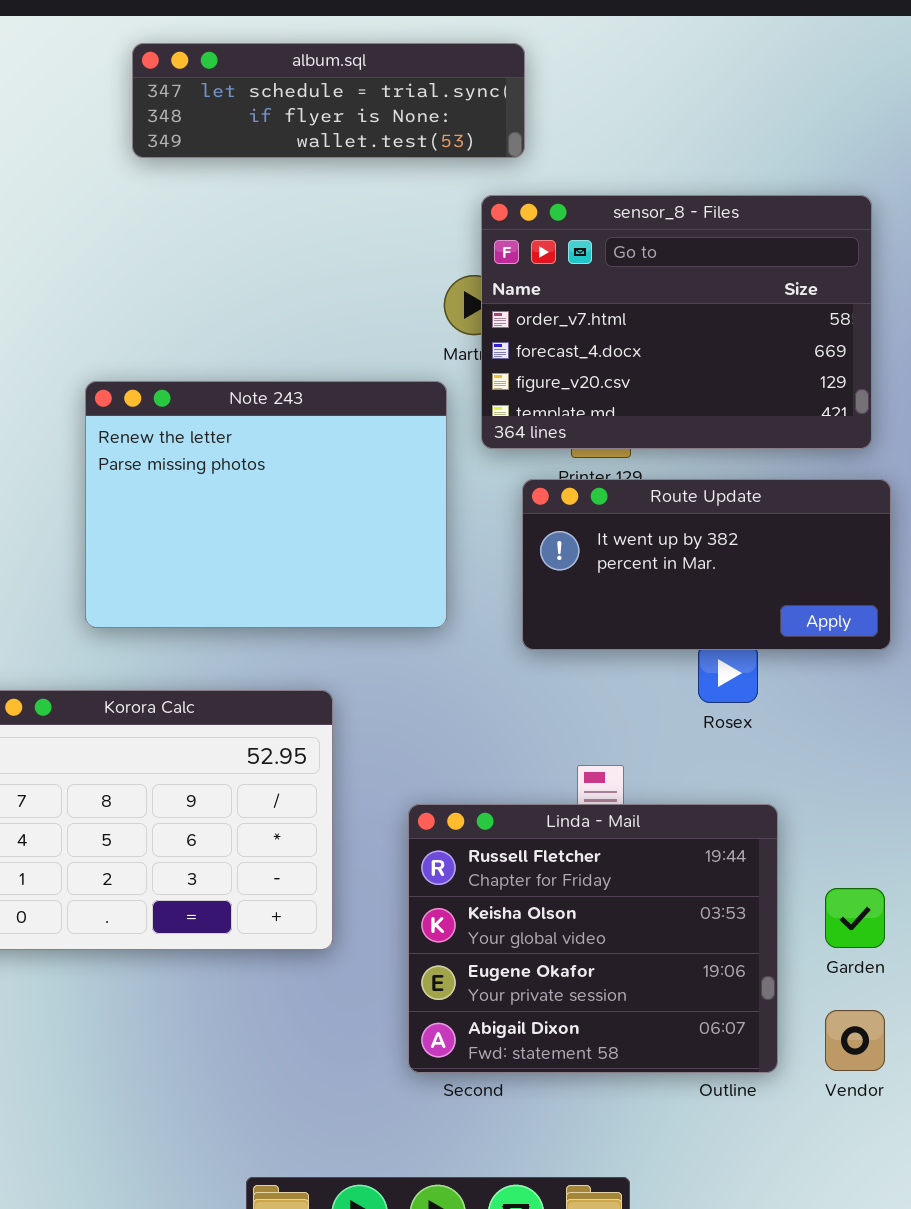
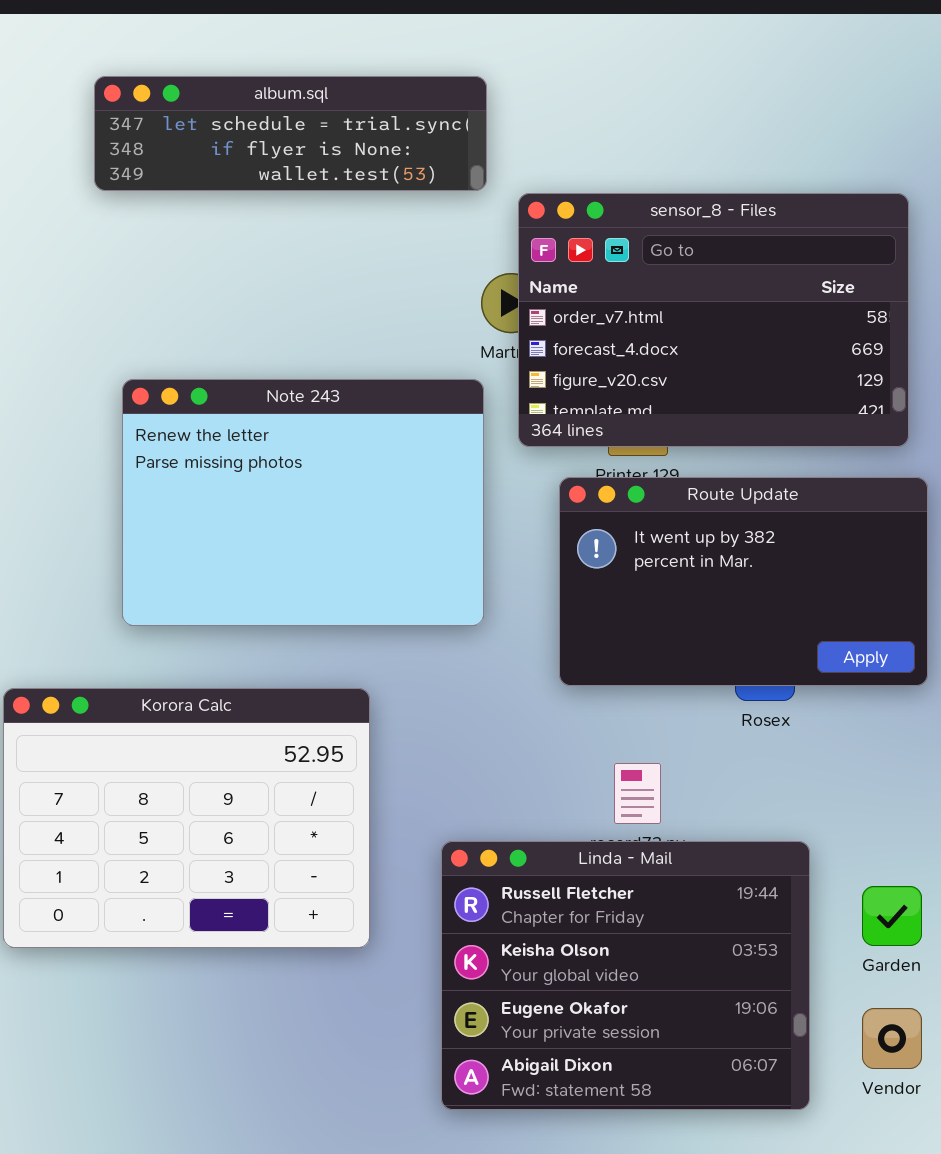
album.sql: [132,43,525,158] -> [94,76,487,191], moved
Route Update: [522,479,891,650] -> [559,477,928,686], resized
Linda - Mail: [408,804,778,1073] -> [441,841,810,1110], moved

